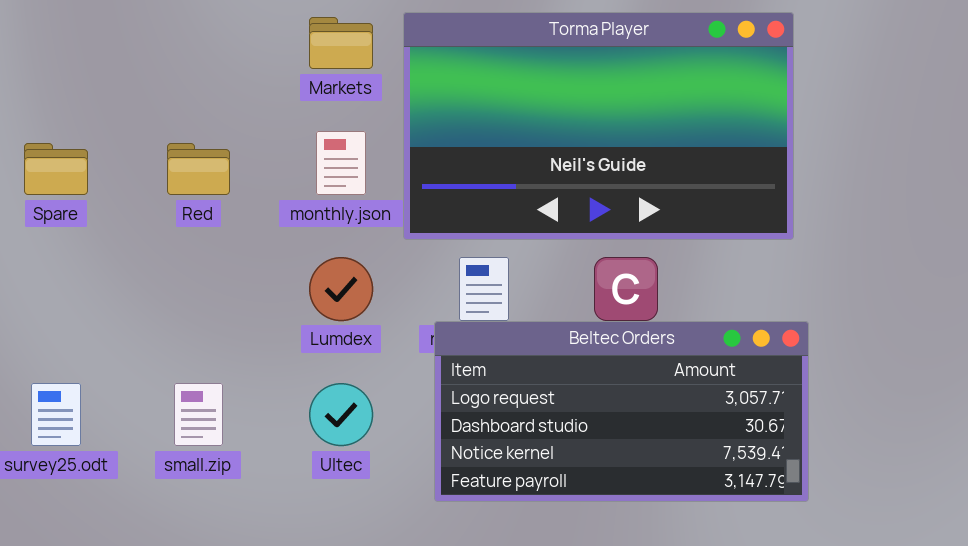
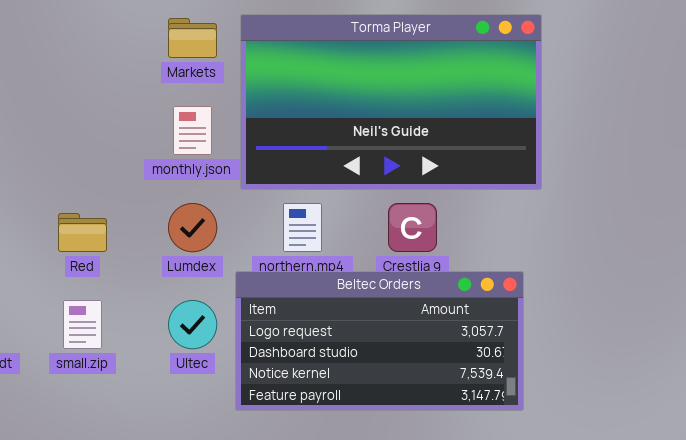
Red: [167,143,230,195] -> [58,213,107,252], moved
Beltec Orders: [434,321,809,502] -> [235,271,524,411], moved

